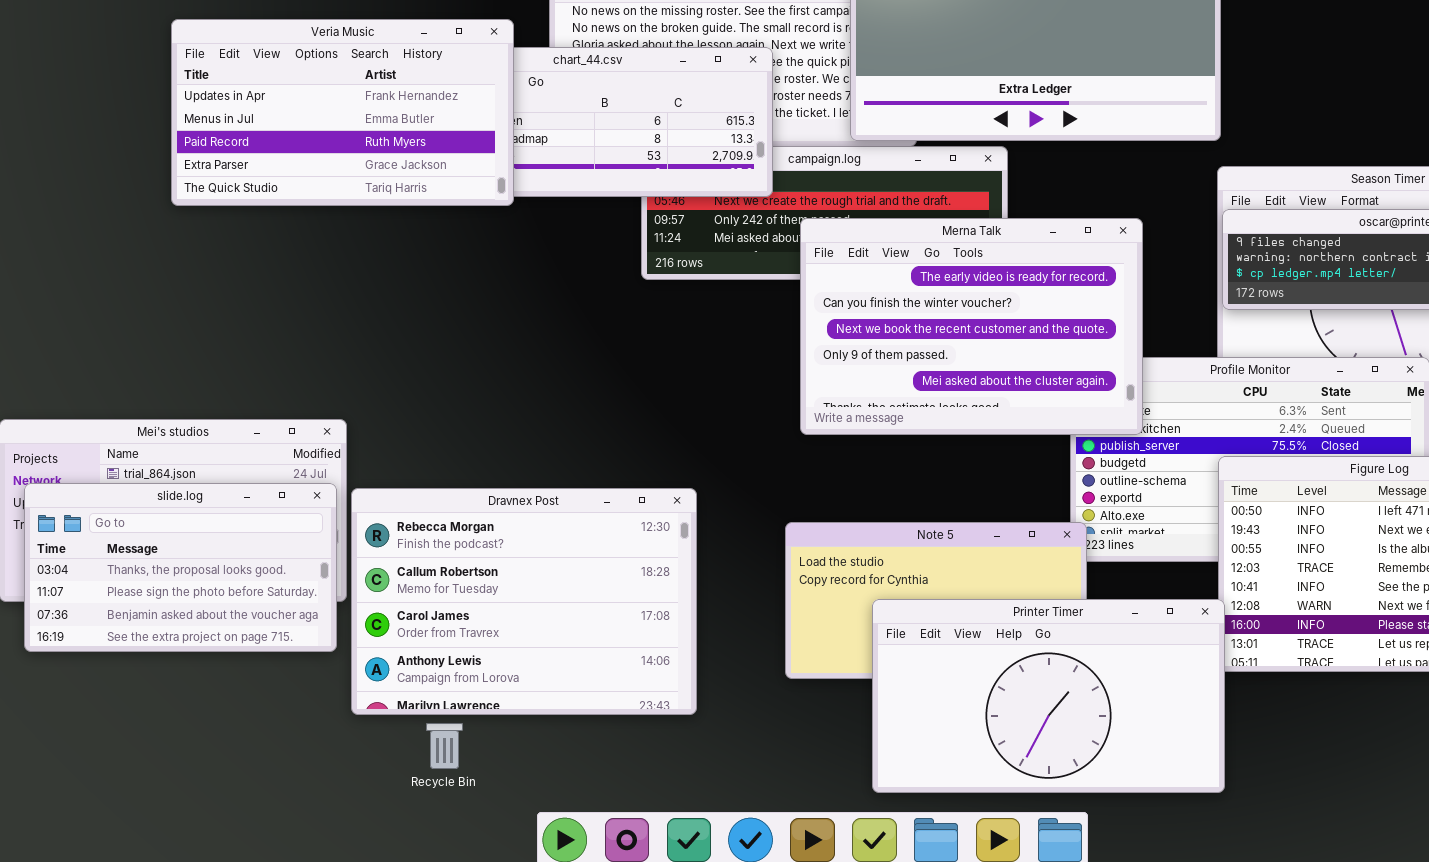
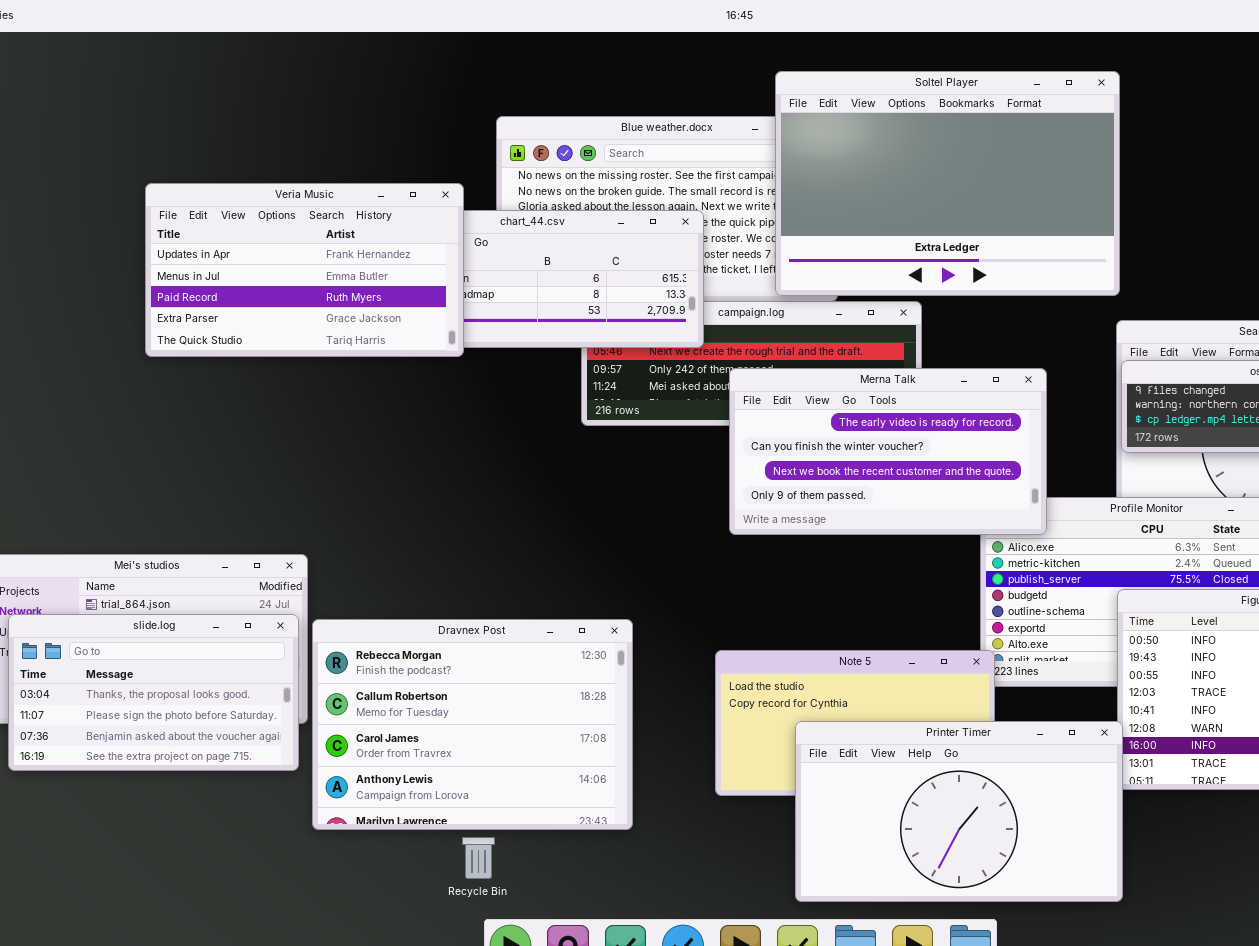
Merna Talk: [800,218,1143,435] -> [729,368,1047,535], resized
Recycle Bin: [426,723,463,769] -> [462,837,495,879], moved

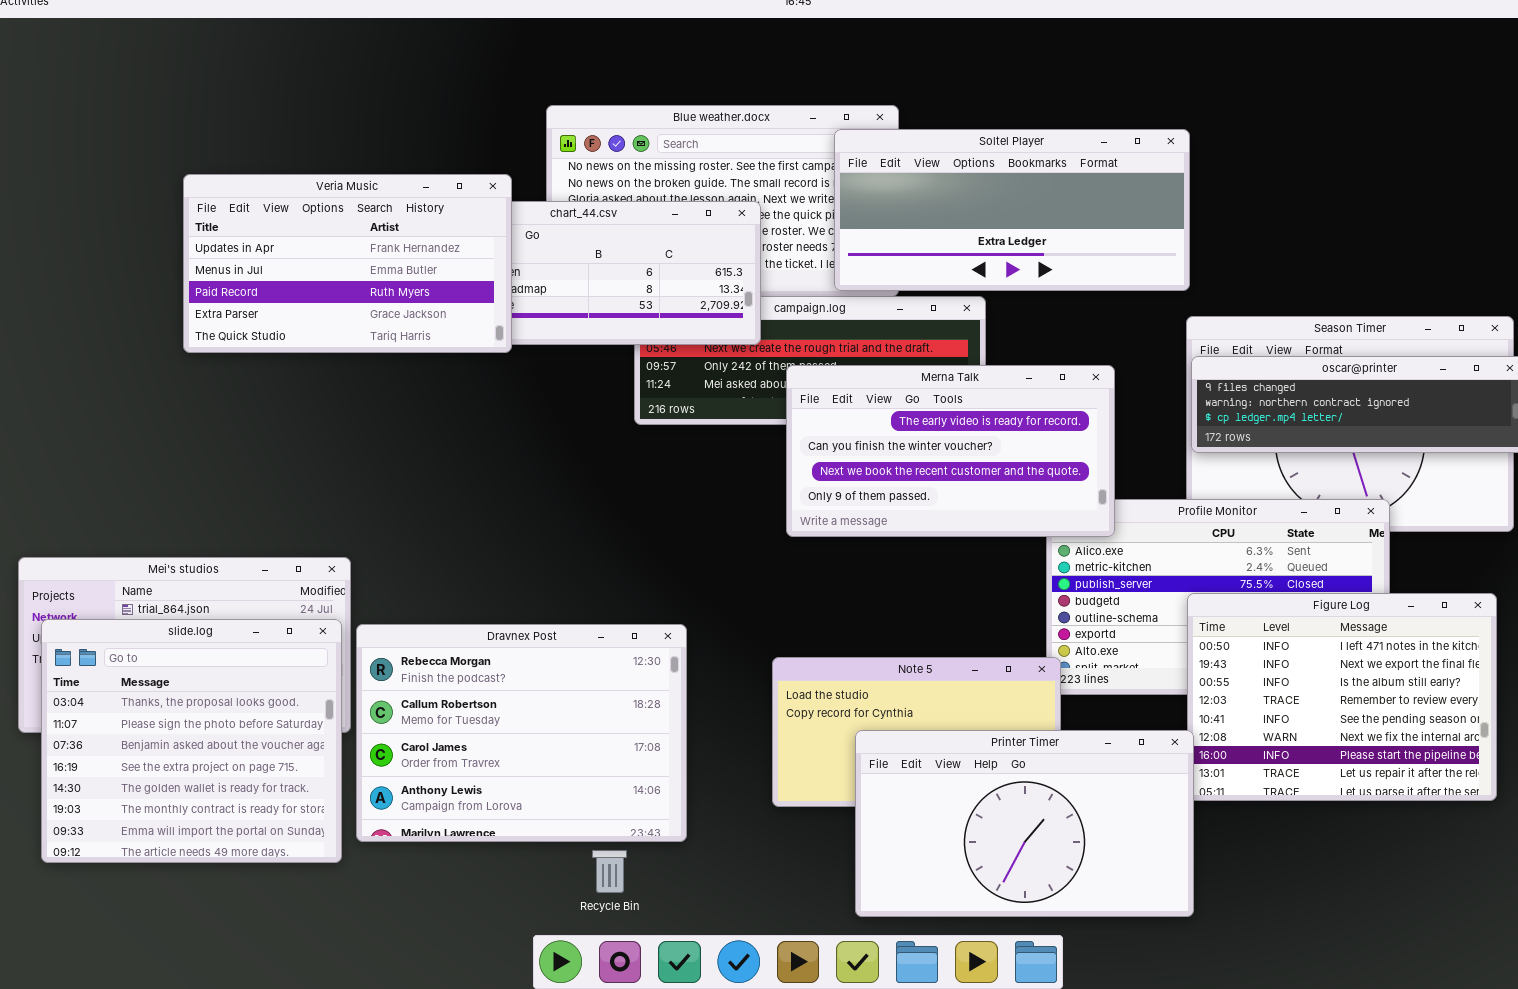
Soltel Player: [775,71,1120,296] -> [834,129,1190,291], resized
slide.log: [8,614,299,771] -> [41,619,342,863], resized
Recycle Bin: [462,837,495,879] -> [592,850,627,893], moved

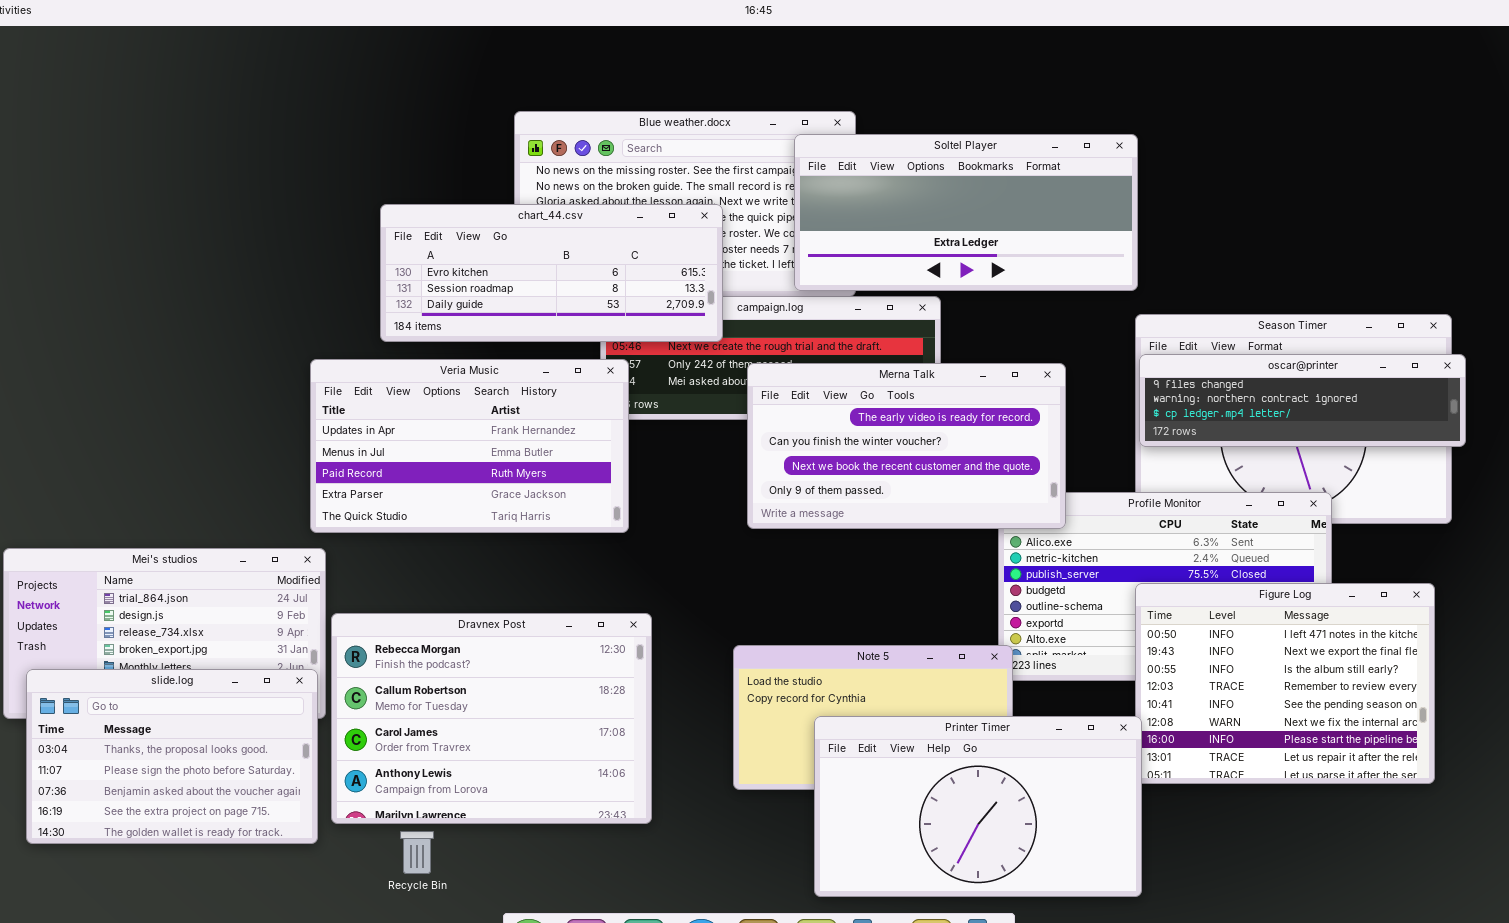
Veria Music: [183,174,512,353] -> [310,359,629,533], moved
slide.log: [41,619,342,863] -> [26,669,318,844], resized
Recycle Bin: [592,850,627,893] -> [400,831,434,874], moved

